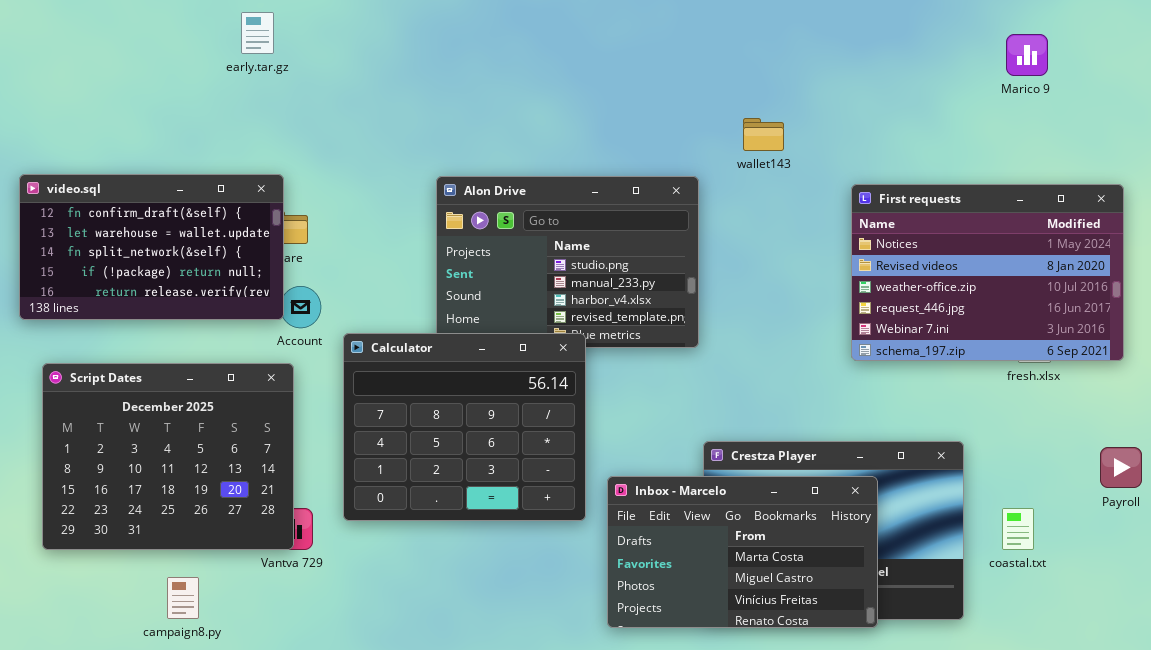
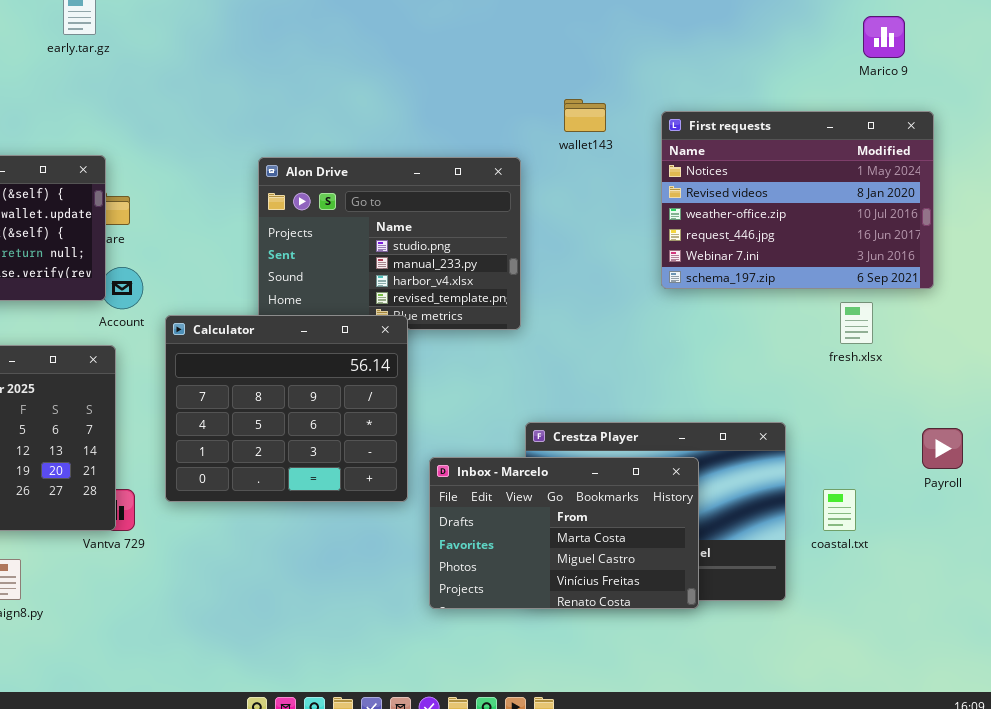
Marico 9: [1006,34,1048,76] -> [863,16,905,58], moved
First requests: [851,184,1124,361] -> [661,111,934,289], moved

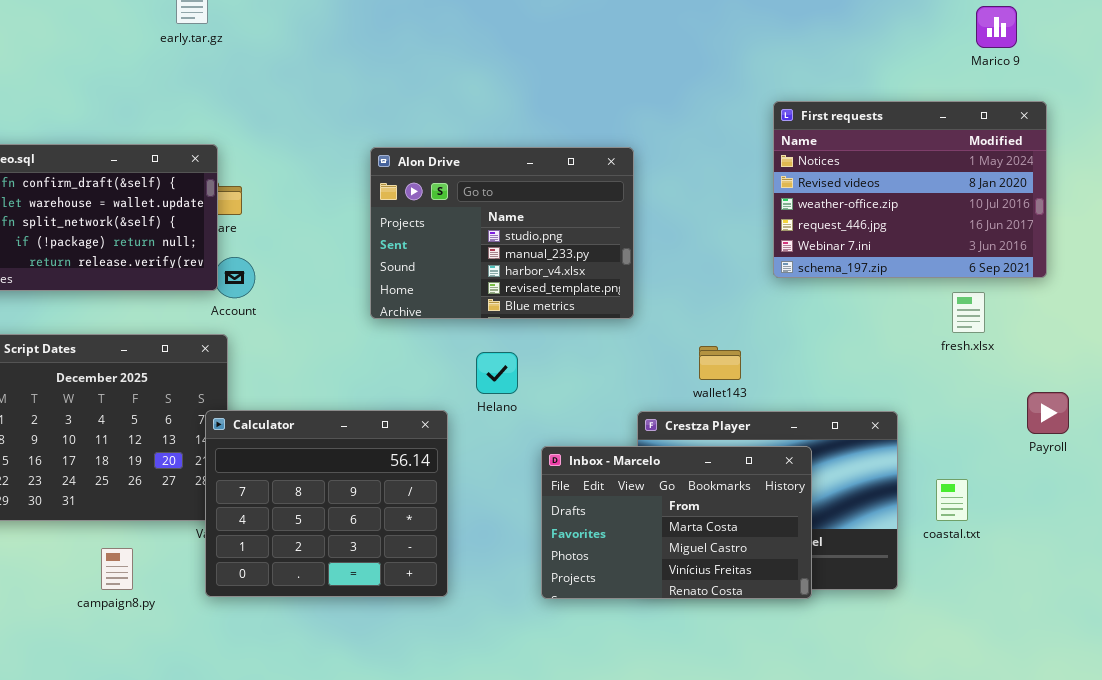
wallet143: [564,99,606,132] -> [699,346,741,380], moved
Calculator: [165,315,408,502] -> [205,410,448,597], moved
Payroll: [922,428,963,469] -> [1027,392,1069,434], moved

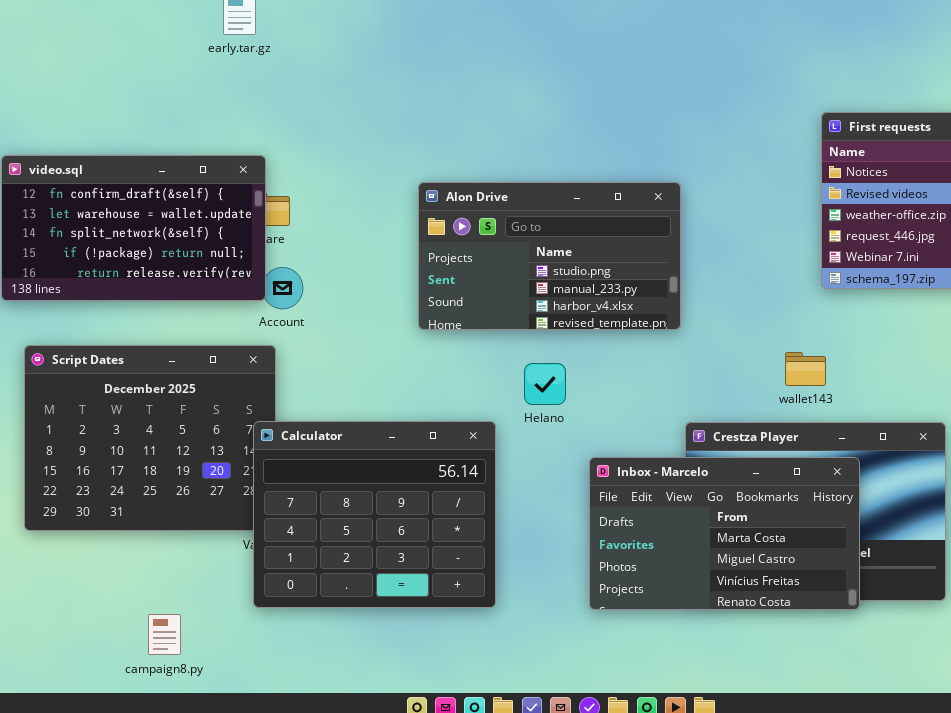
Alon Drive: [370,147,634,319] -> [418,182,681,330], resized
wallet143: [699,346,741,380] -> [785,352,826,386], moved
campaign8.py: [101,548,133,590] -> [148,614,181,655], moved

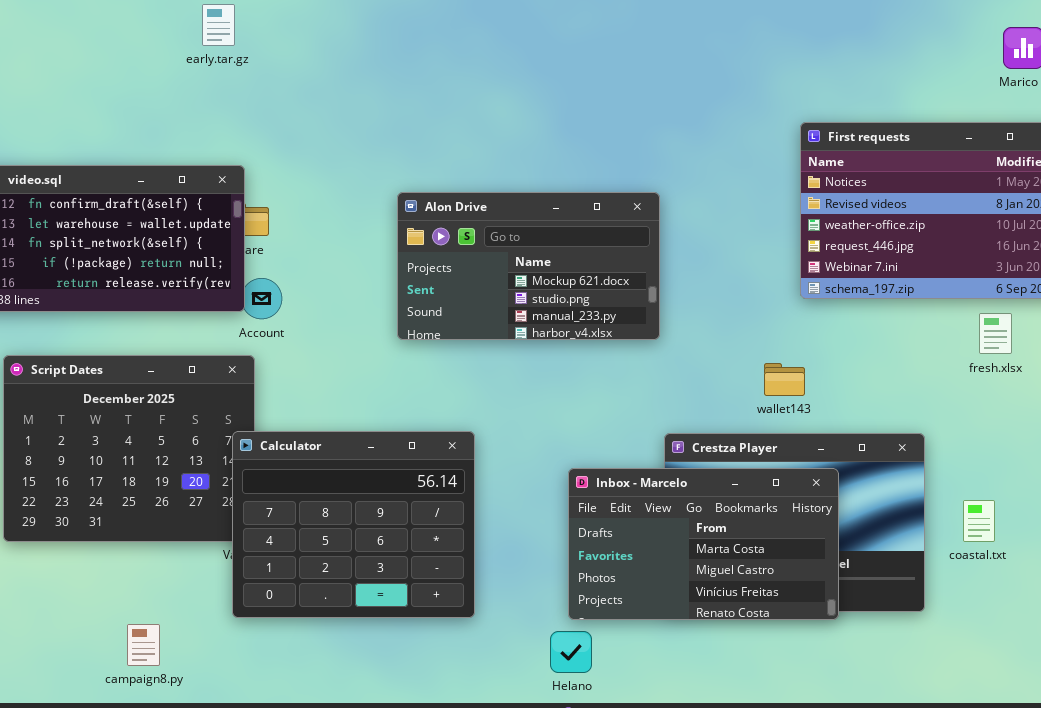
Alon Drive: [418,182,681,330] -> [397,192,660,340], scrolled up 1 row
Helano: [524,363,566,405] -> [550,631,592,673], moved

